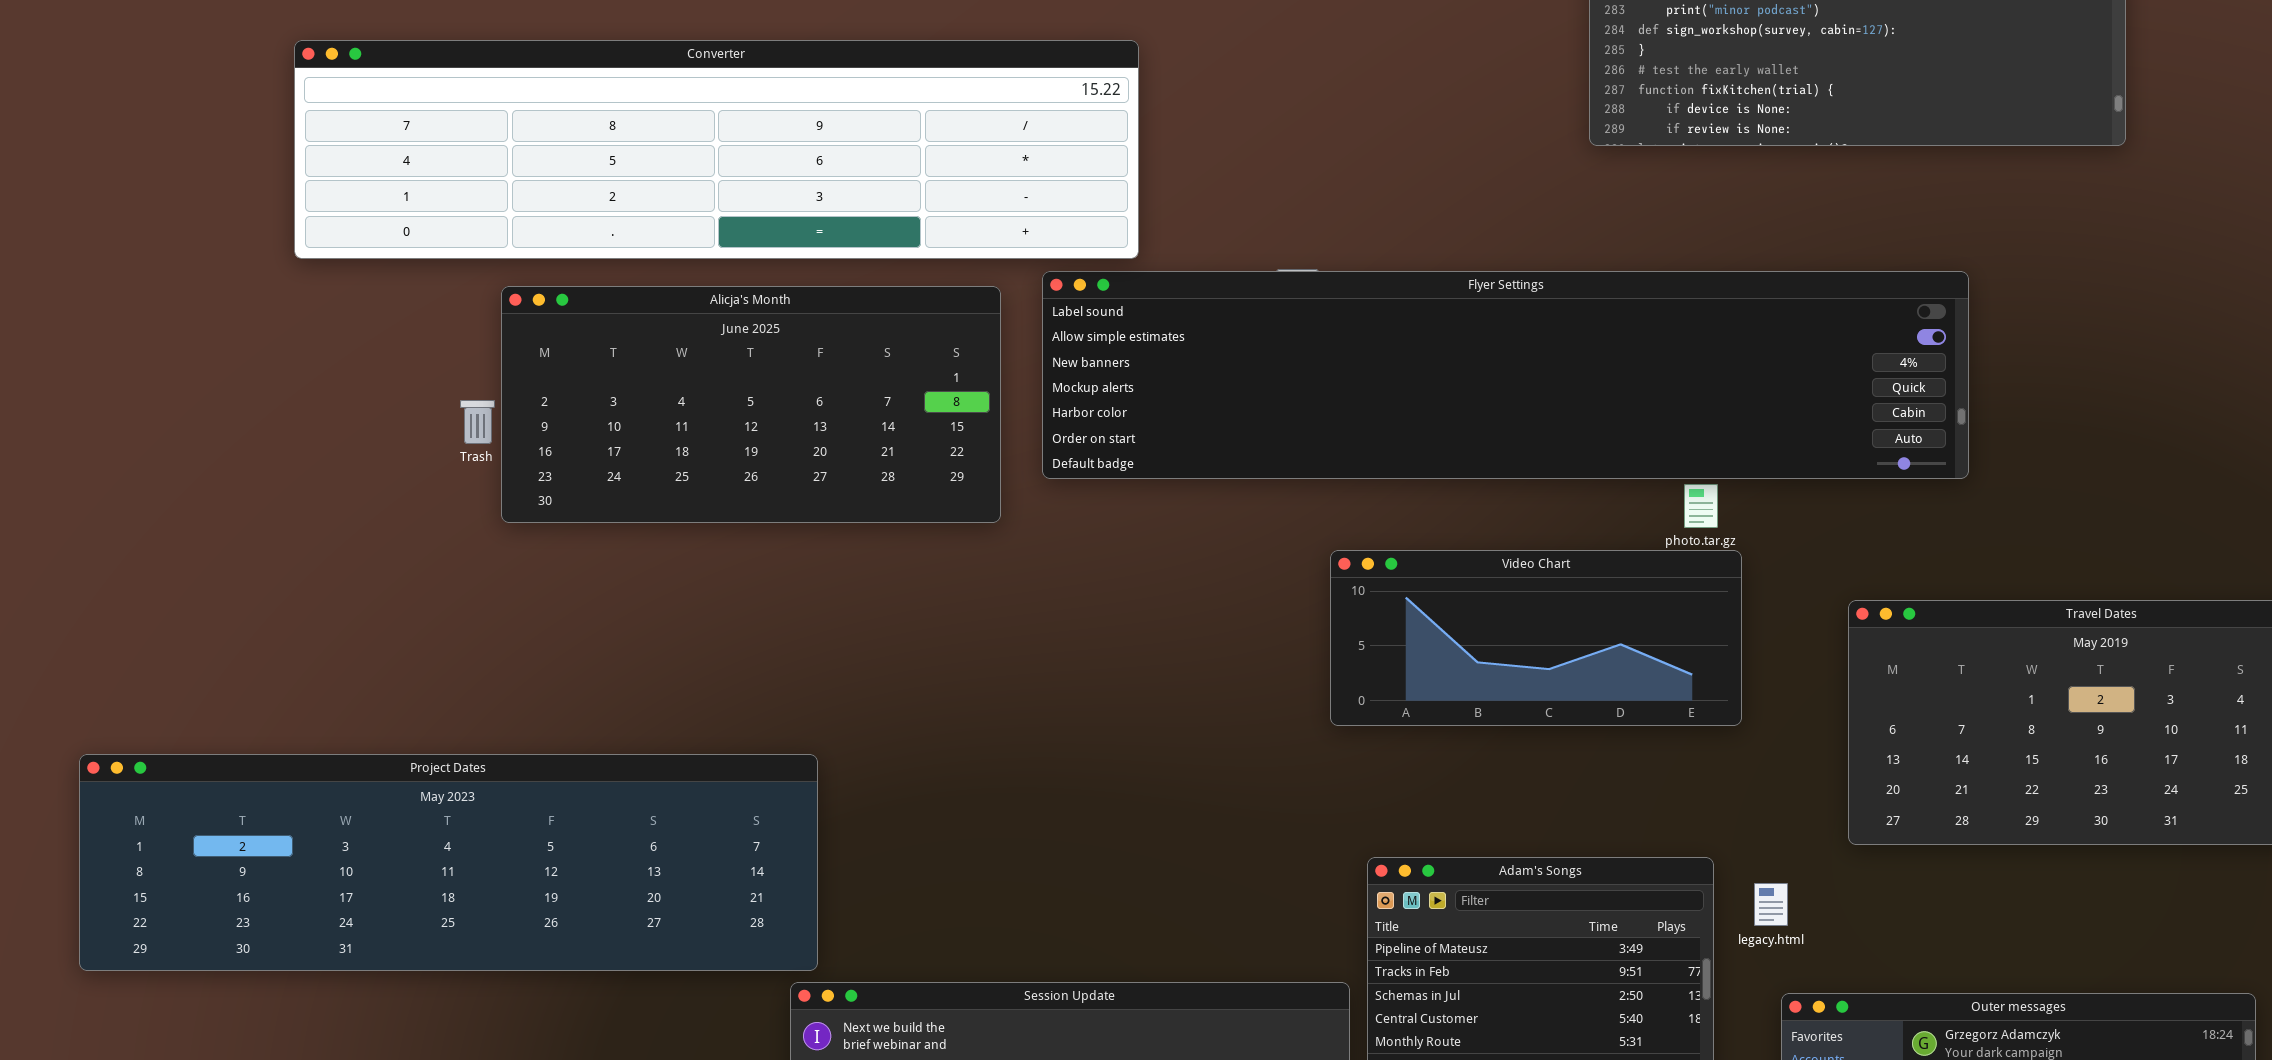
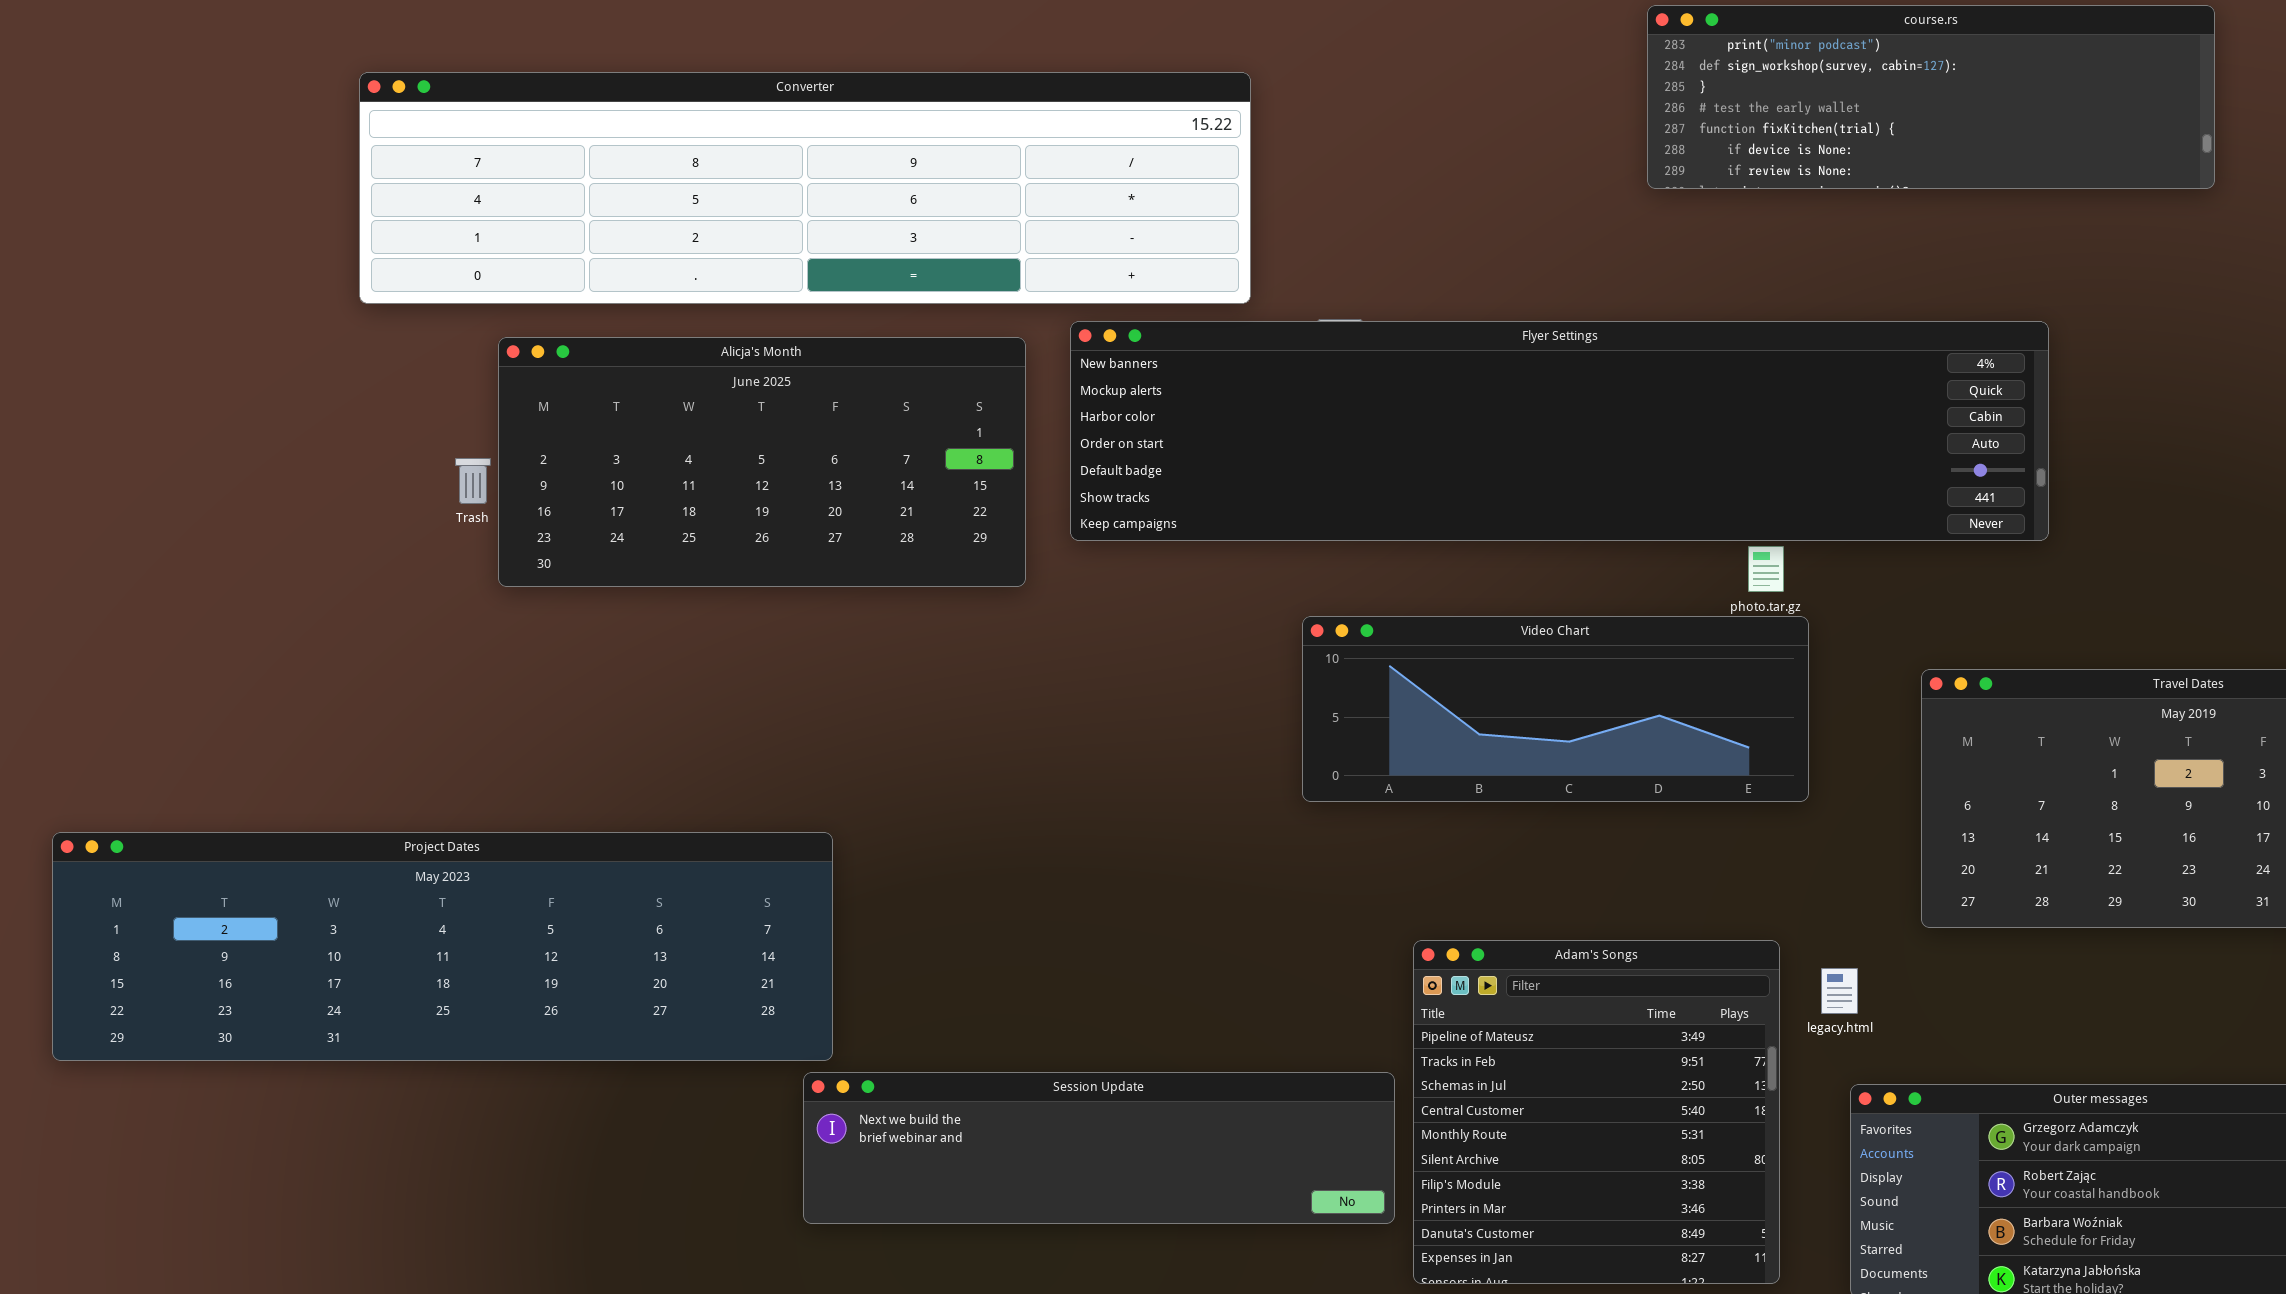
Converter: [294,40,1139,259] -> [359,72,1251,304], moved
Flyer Settings: [1042,271,1969,479] -> [1070,321,2049,541], scrolled down 2 rows
Video Chart: [1330,550,1742,726] -> [1302,616,1809,802], resized

